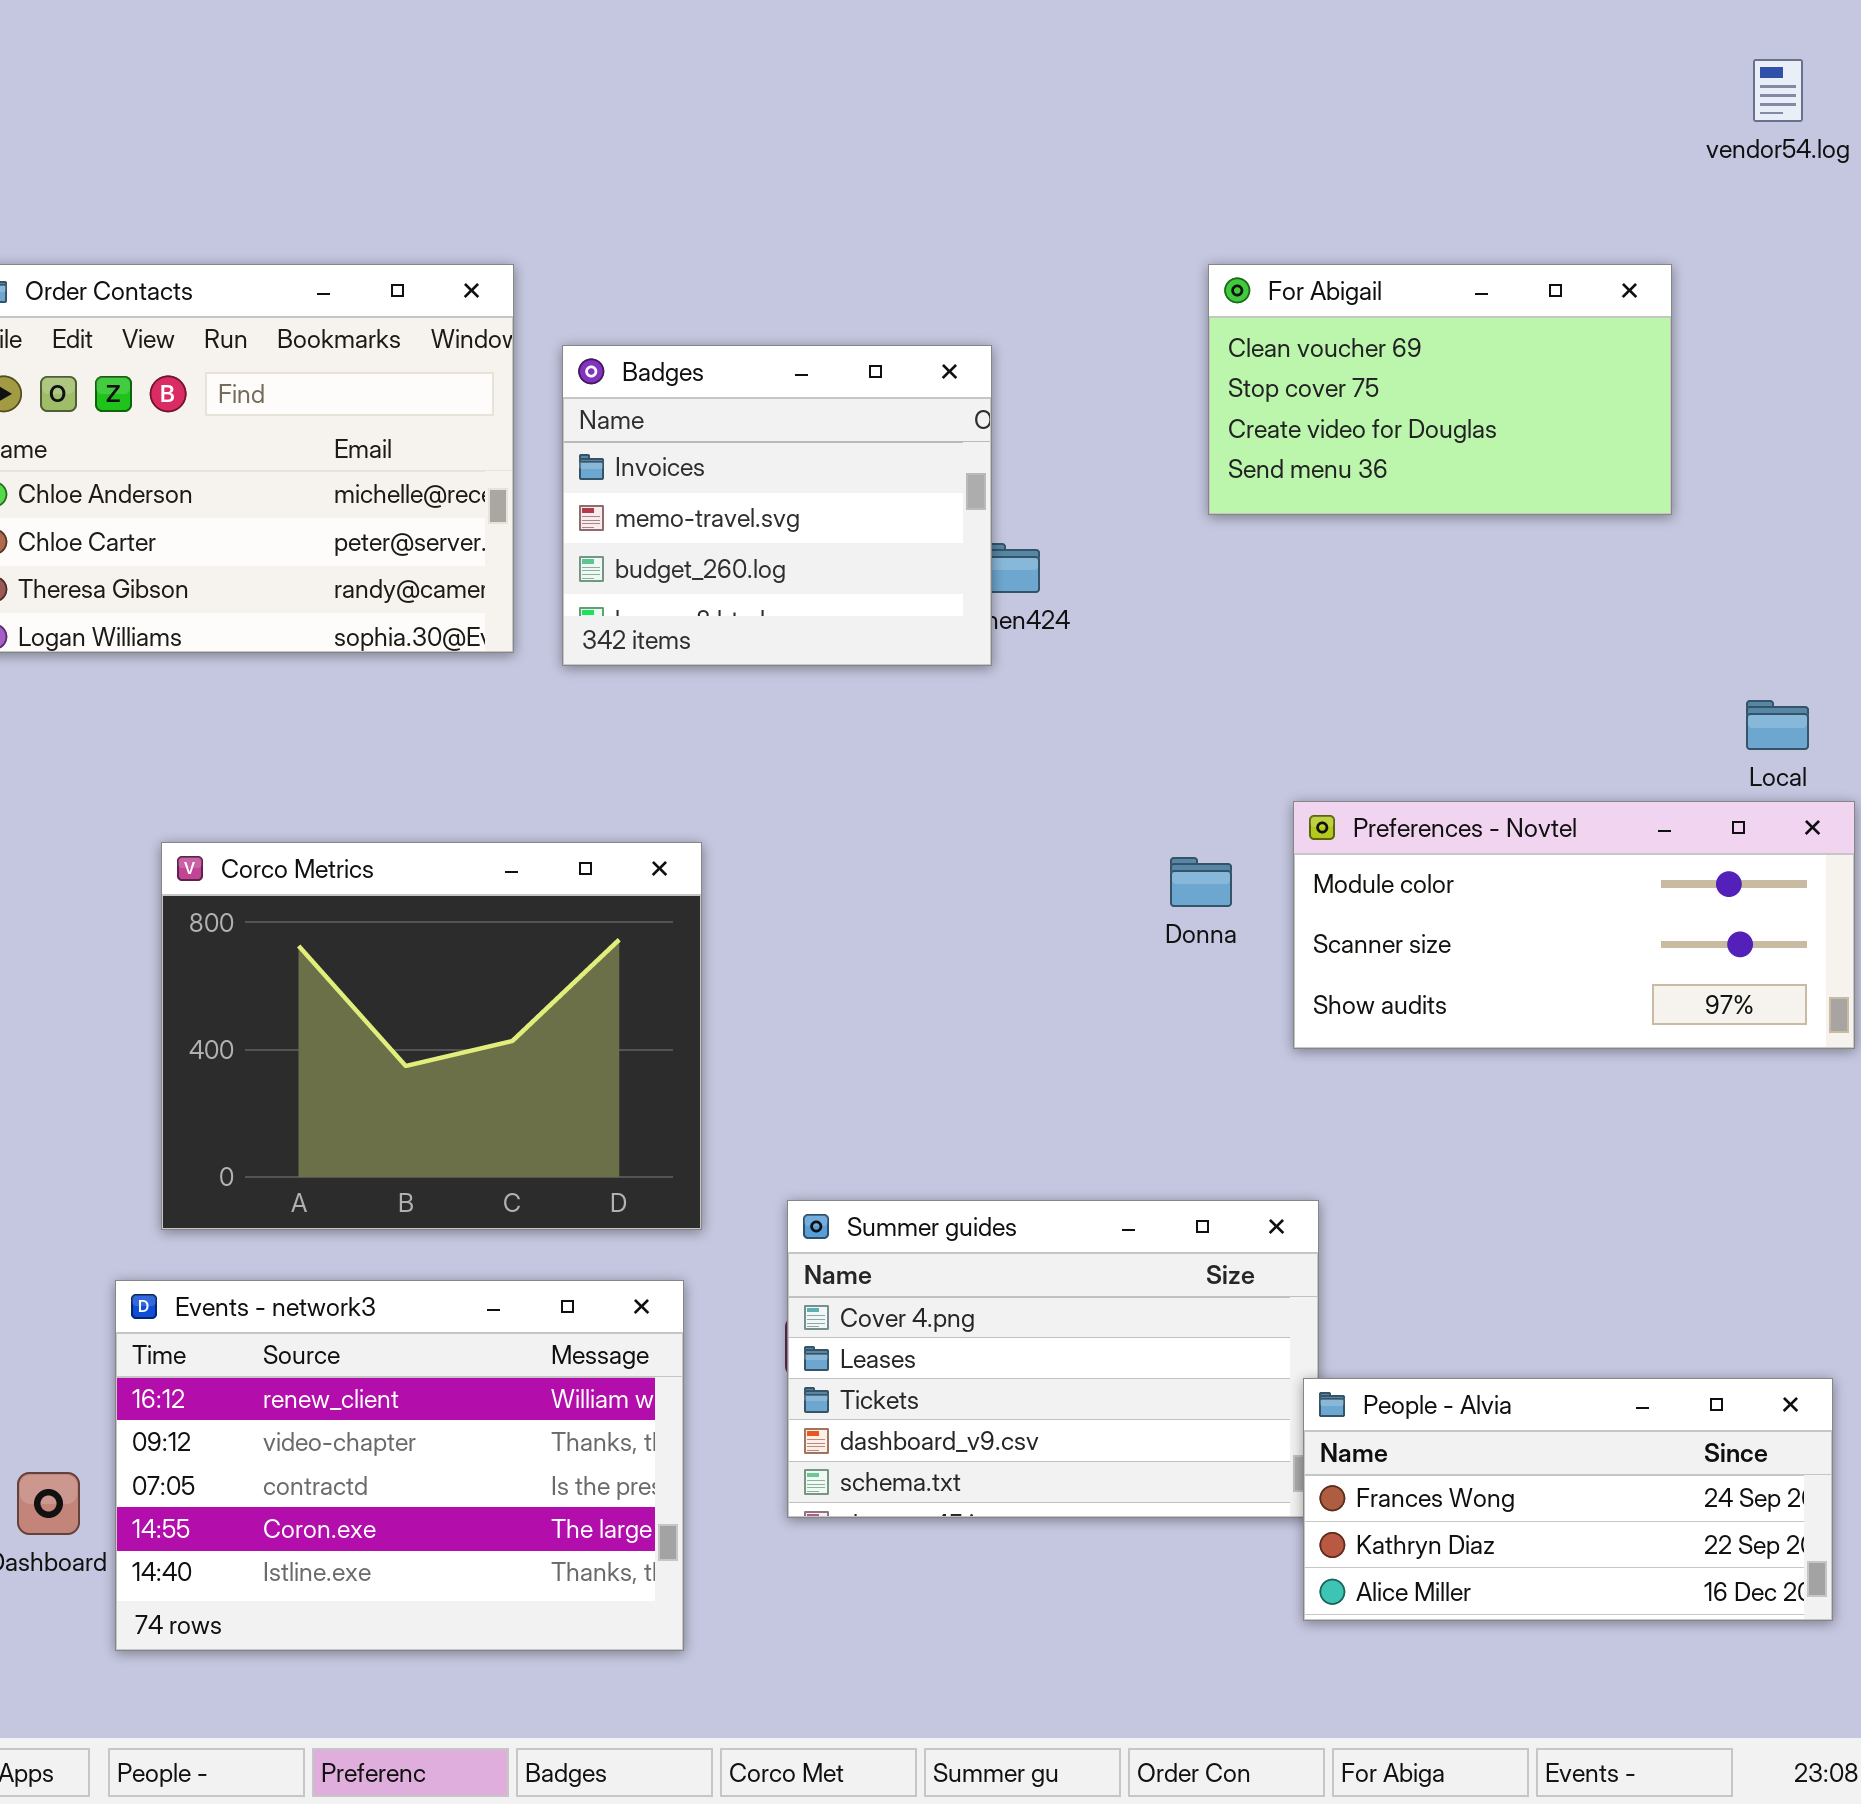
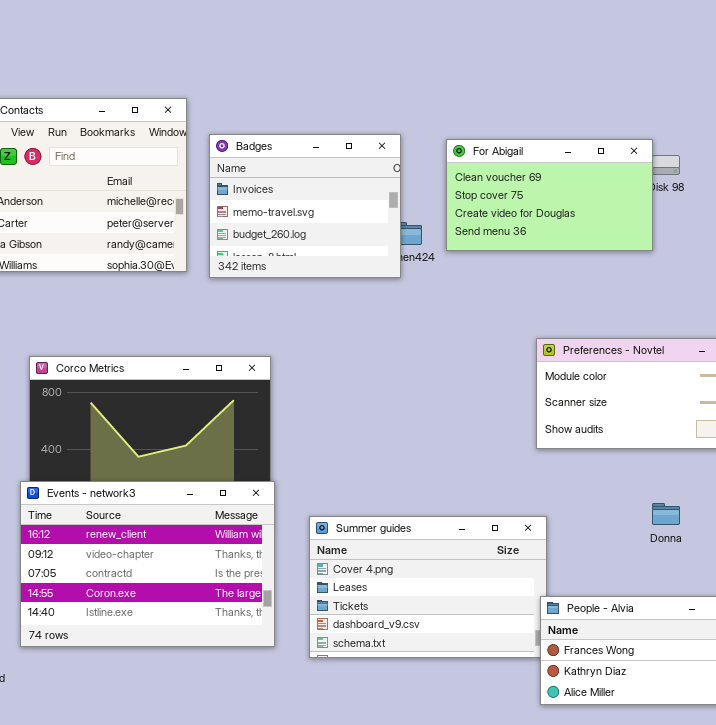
For Abigail: [1208,264,1672,515] -> [446,139,653,251], moved
Donna: [1170,857,1232,907] -> [652,503,680,525], moved
Events - network3: [115,1280,684,1651] -> [20,481,275,647], moved

